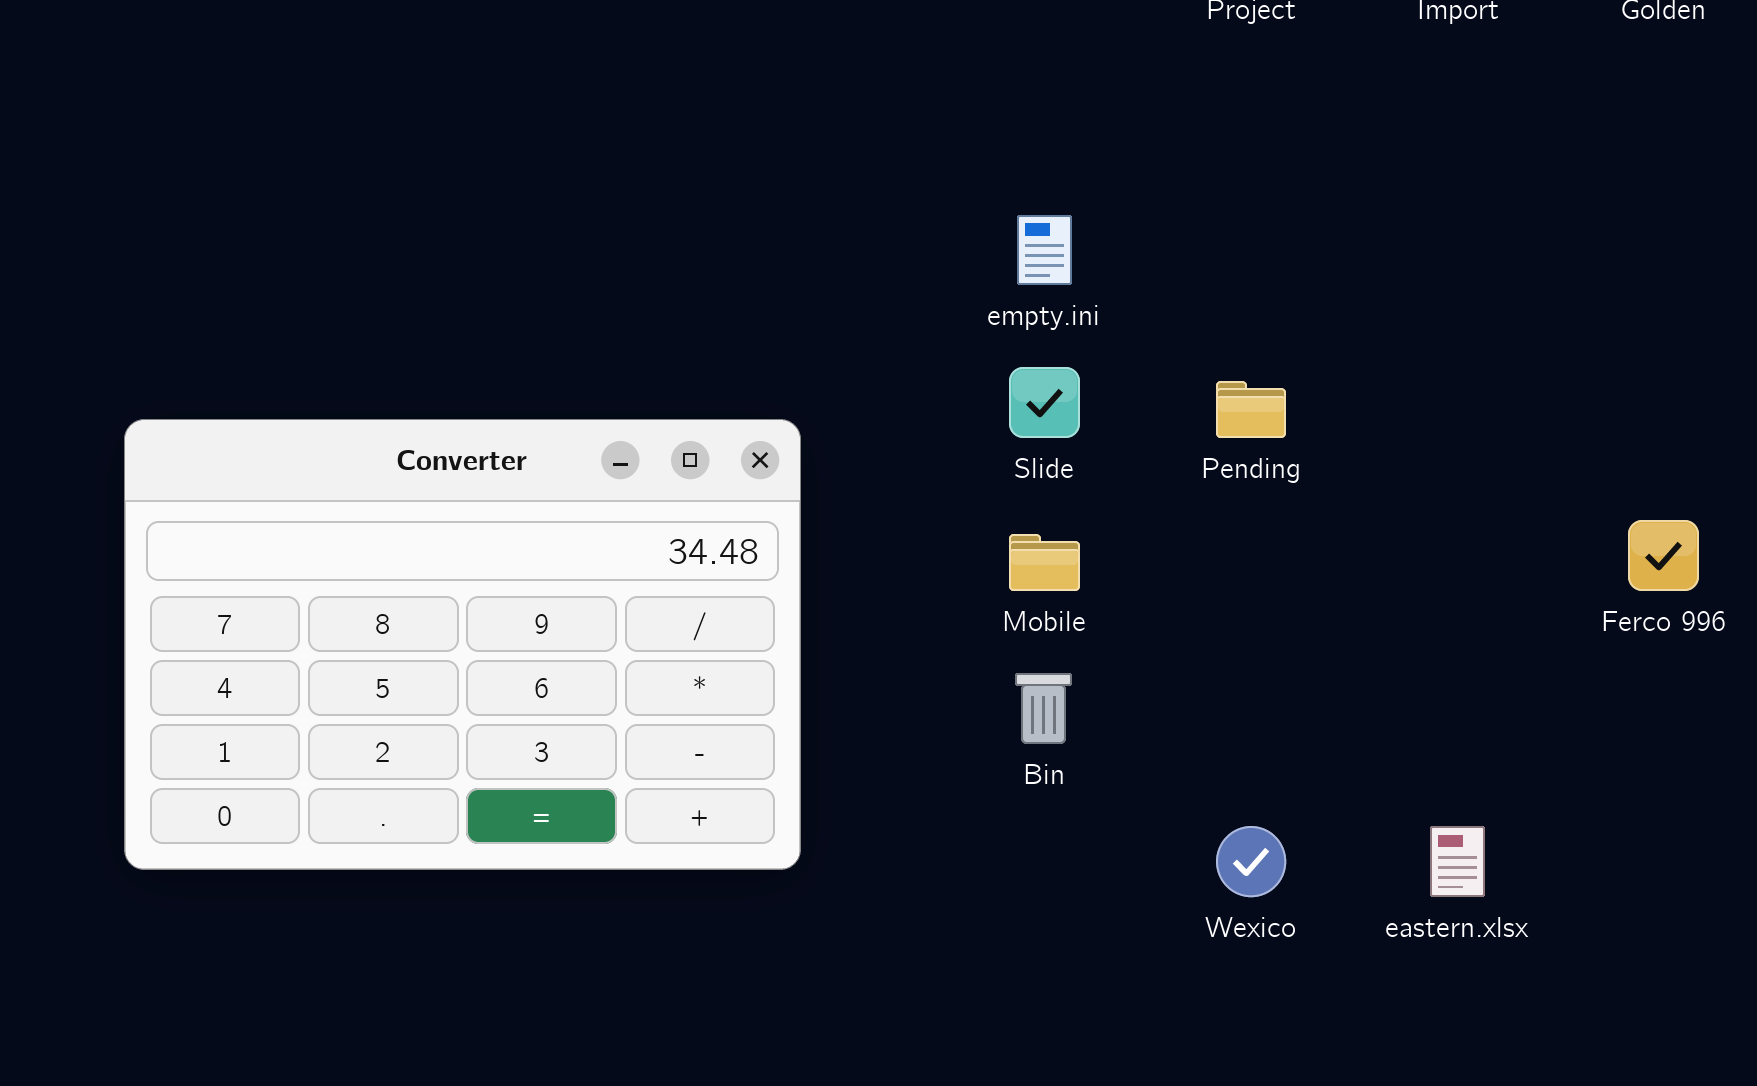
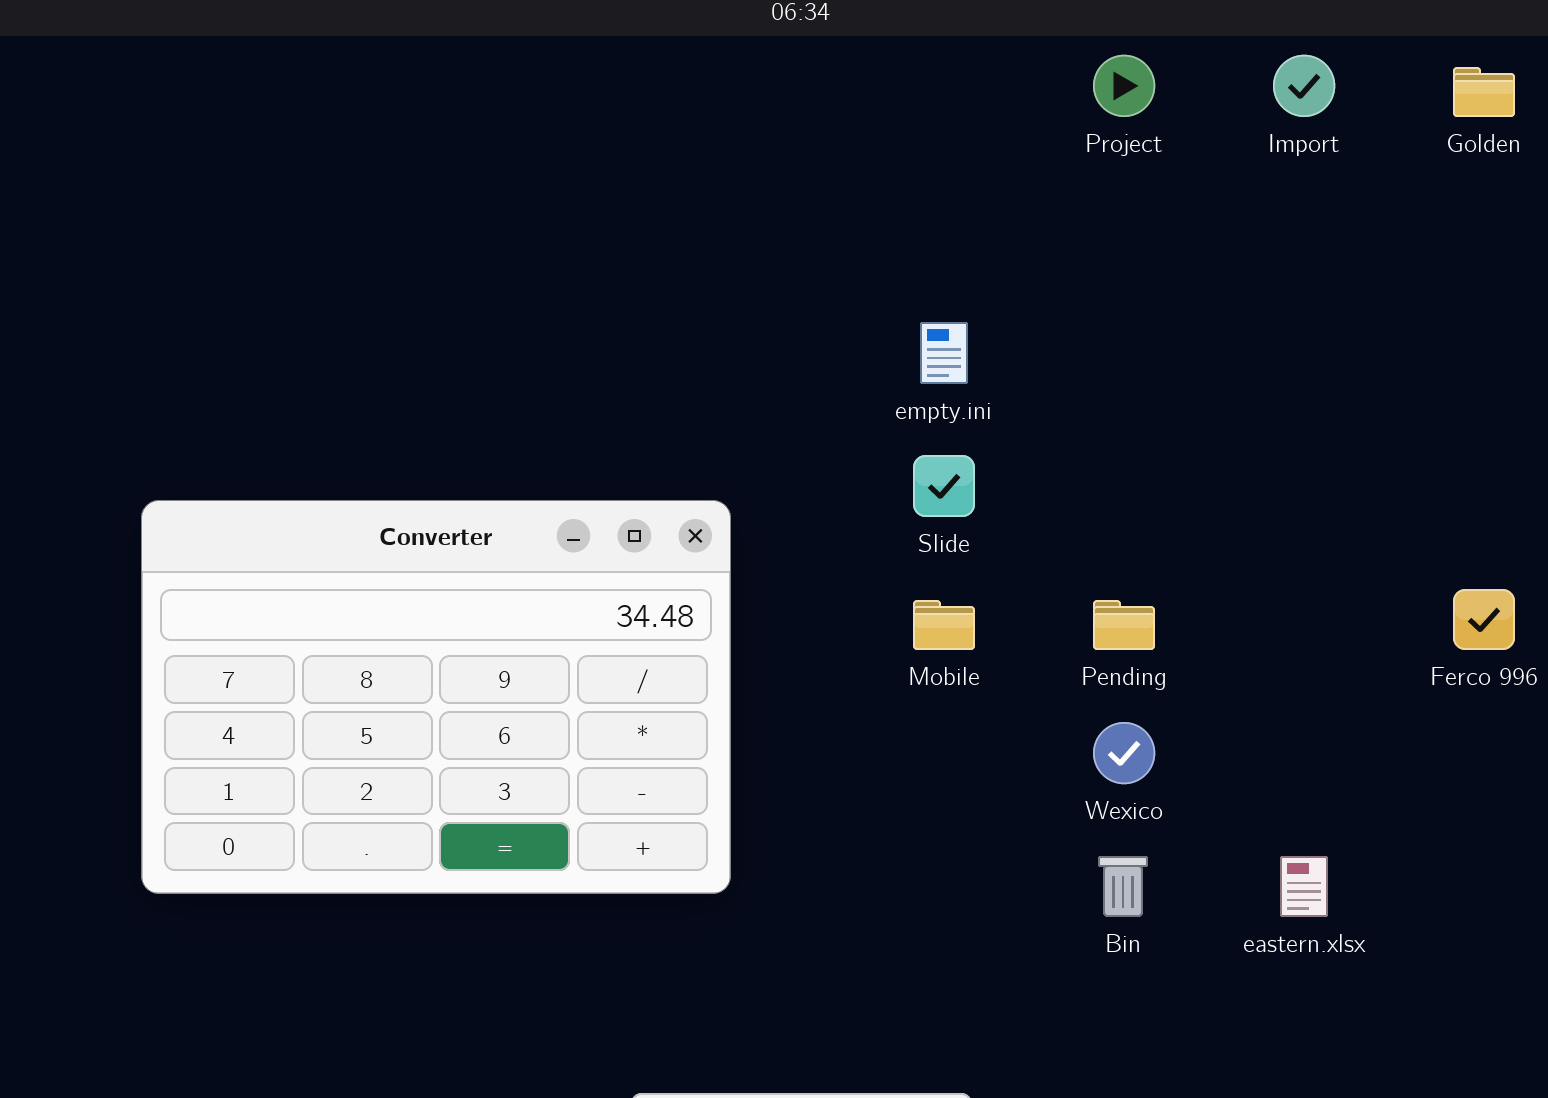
Pending: [1216,381,1286,438] -> [1093,600,1155,650], moved
Bin: [1015,673,1072,744] -> [1098,856,1148,917], moved
Wexico: [1216,826,1286,897] -> [1093,722,1155,784], moved

